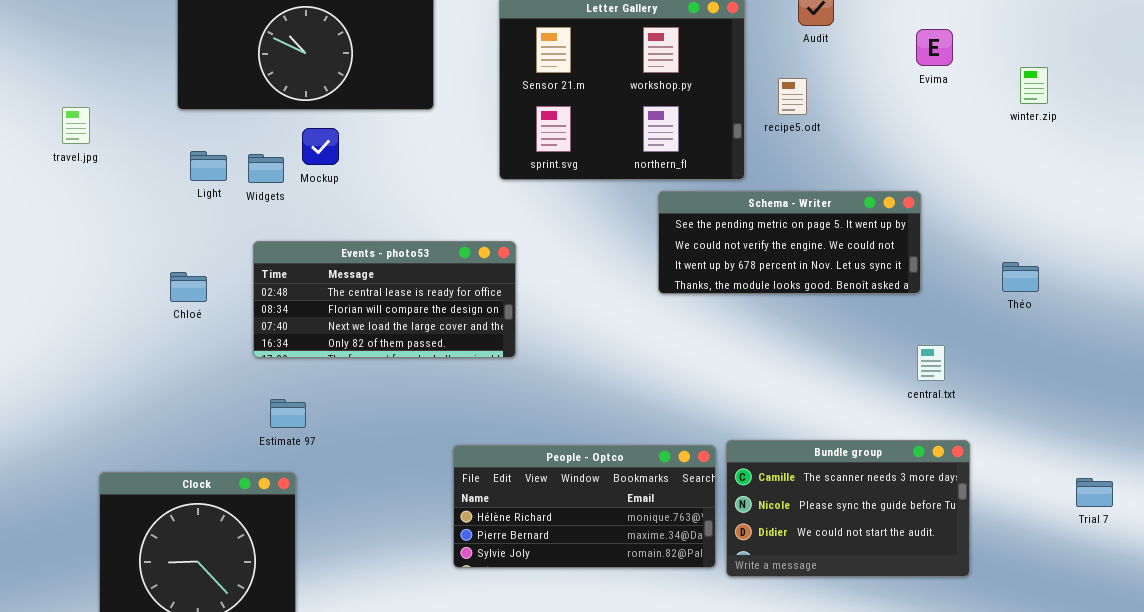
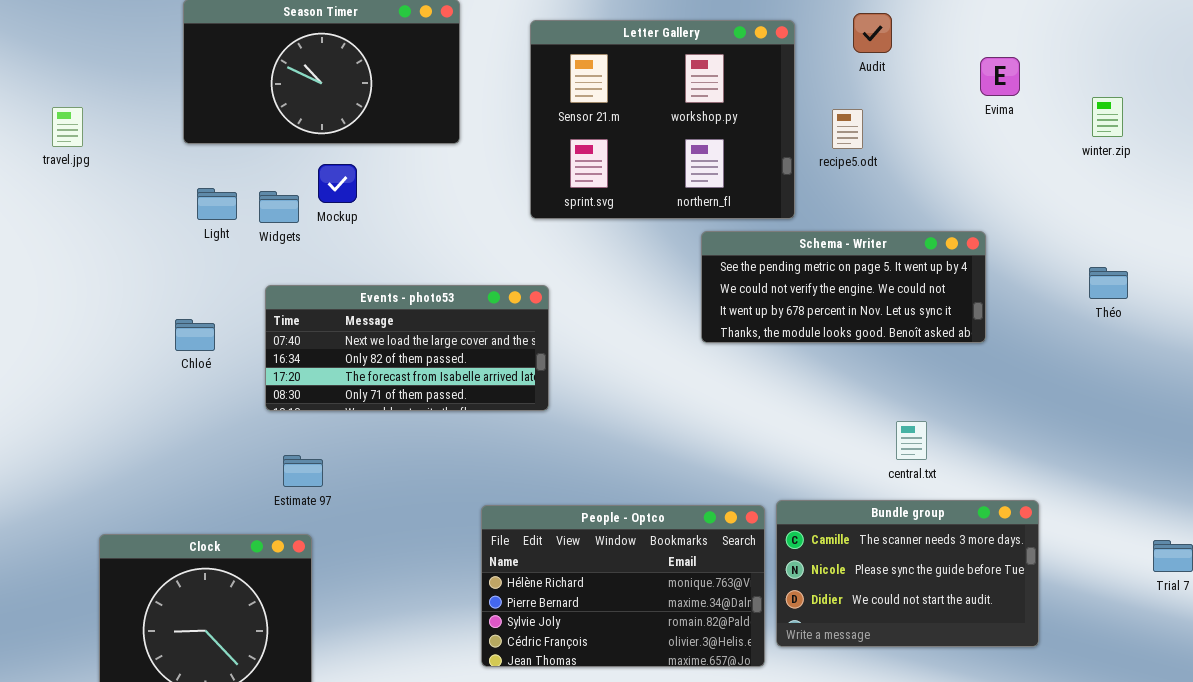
travel.jpg: [62,107,90,144] -> [52,107,83,147], moved
Events - photo53: [253,241,516,358] -> [265,285,549,411], scrolled down 2 rows
Théo: [1002,262,1039,292] -> [1089,267,1128,299], moved
central.txt: [917,345,945,381] -> [896,421,927,460], moved
People - Optco: [453,445,716,568] -> [481,505,765,667], resized

